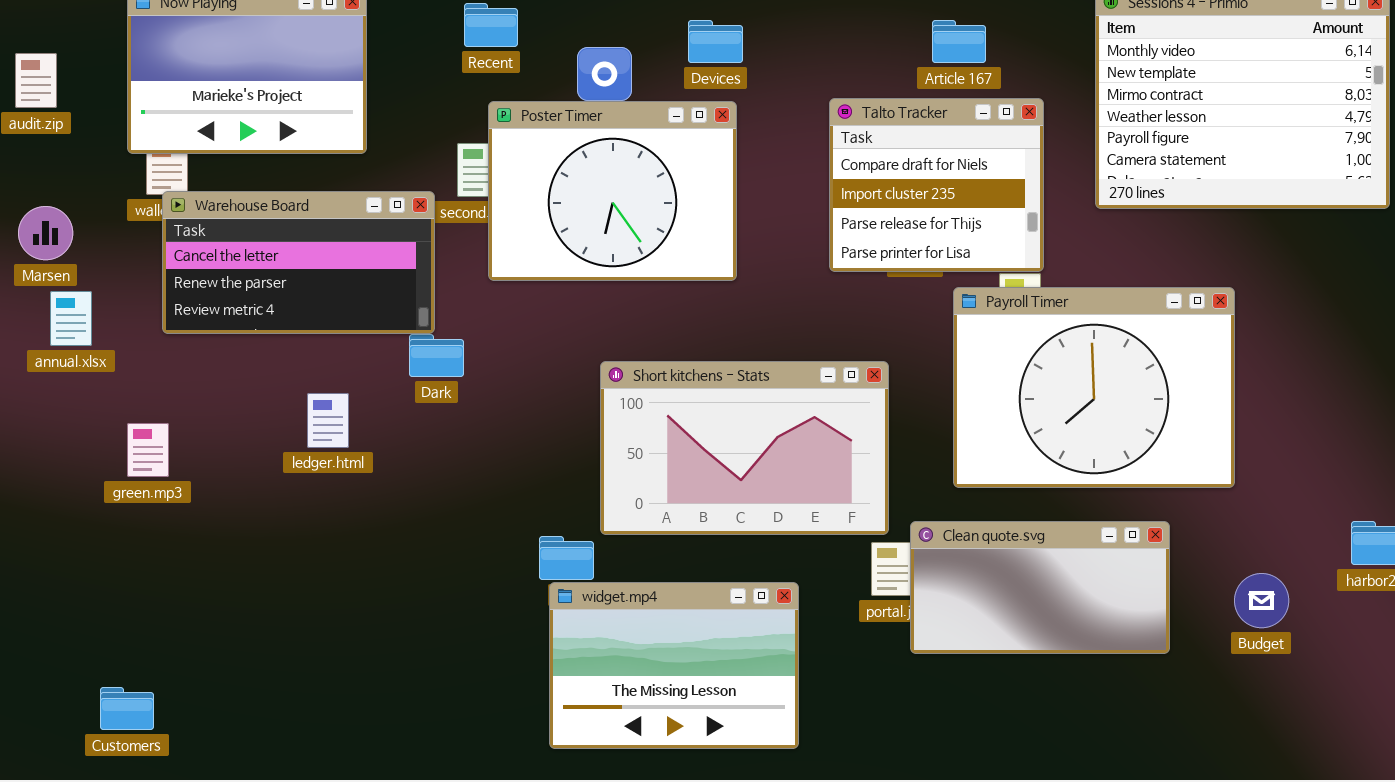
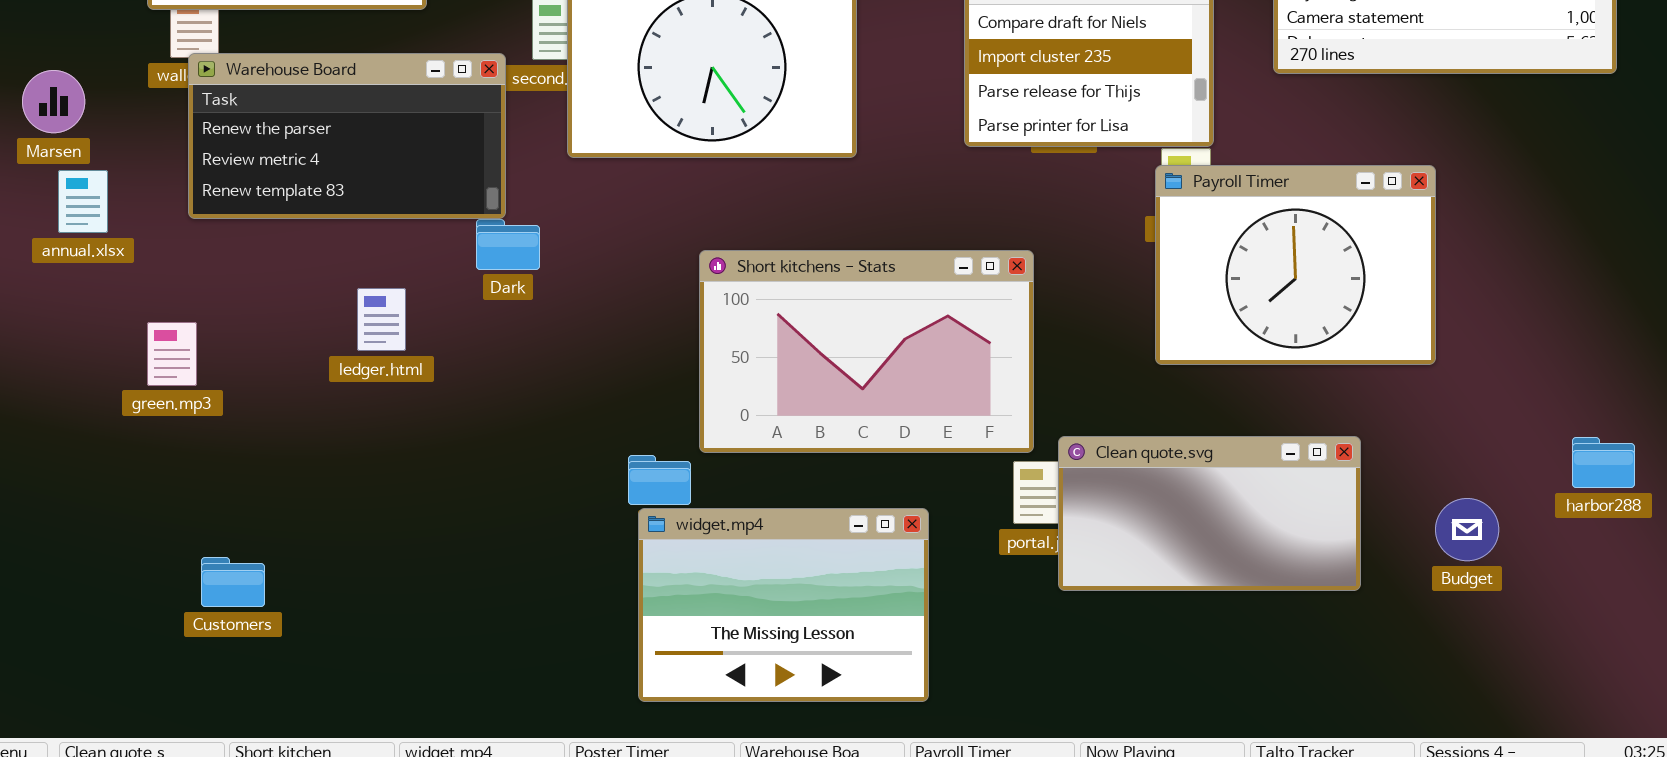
Warehouse Board: [162,191,435,334] -> [188,53,506,219], scrolled down 1 row
Payroll Timer: [953,287,1235,488] -> [1155,165,1436,365], resized
Customers: [100,687,154,730] -> [201,557,265,607], moved

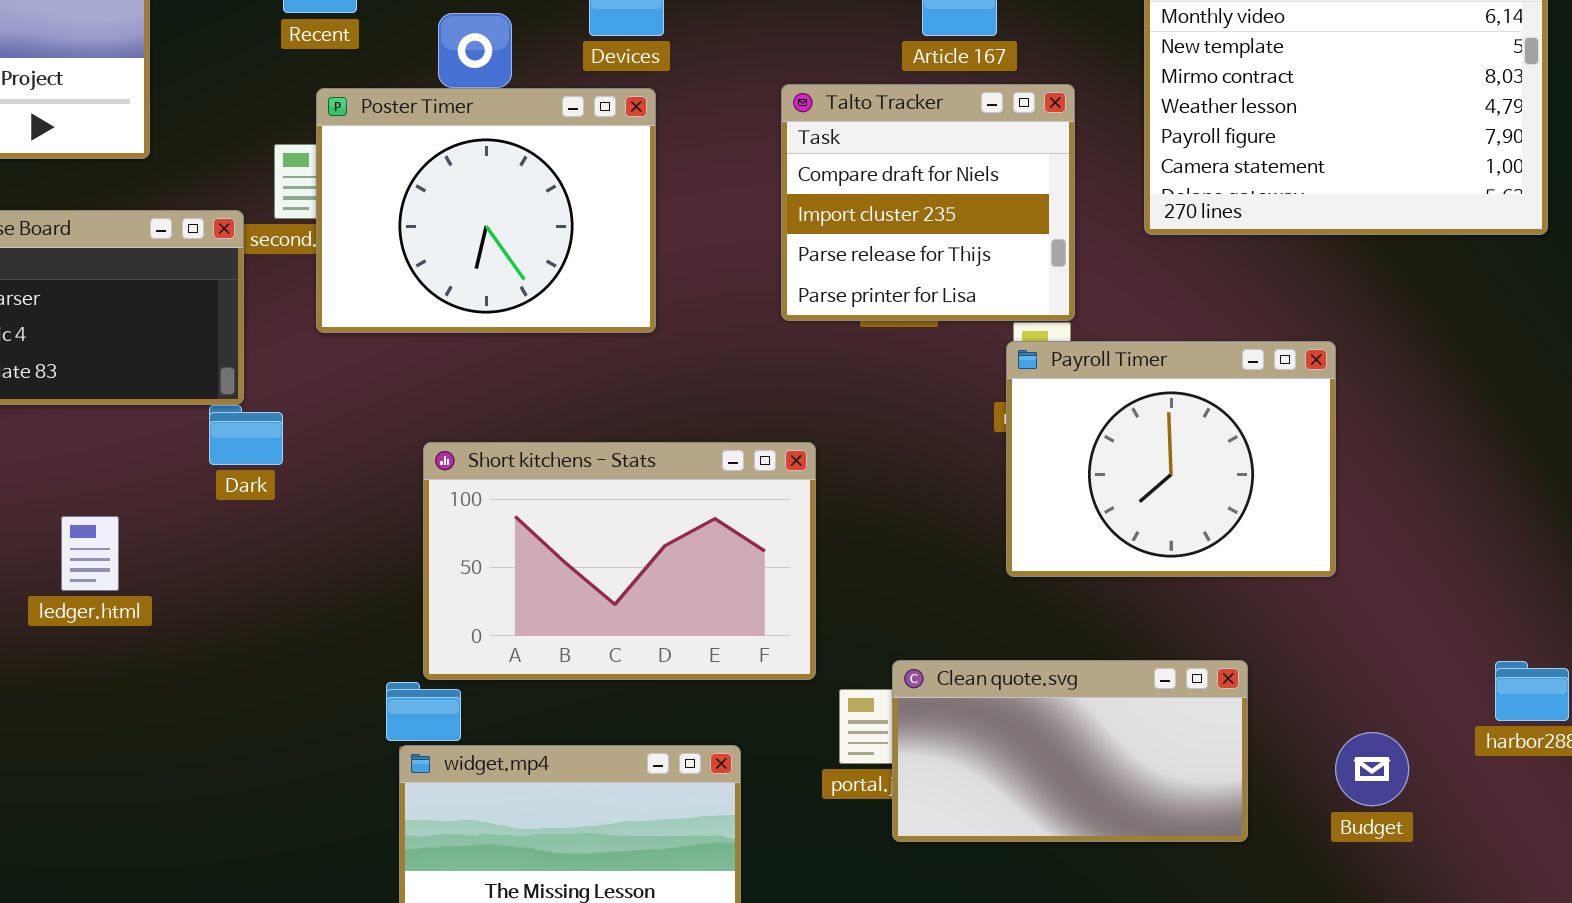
Short kitchens - Stats: [699,250,1034,453] -> [423,442,816,680], moved
ledger.html: [357,288,406,351] -> [61,516,119,591], moved

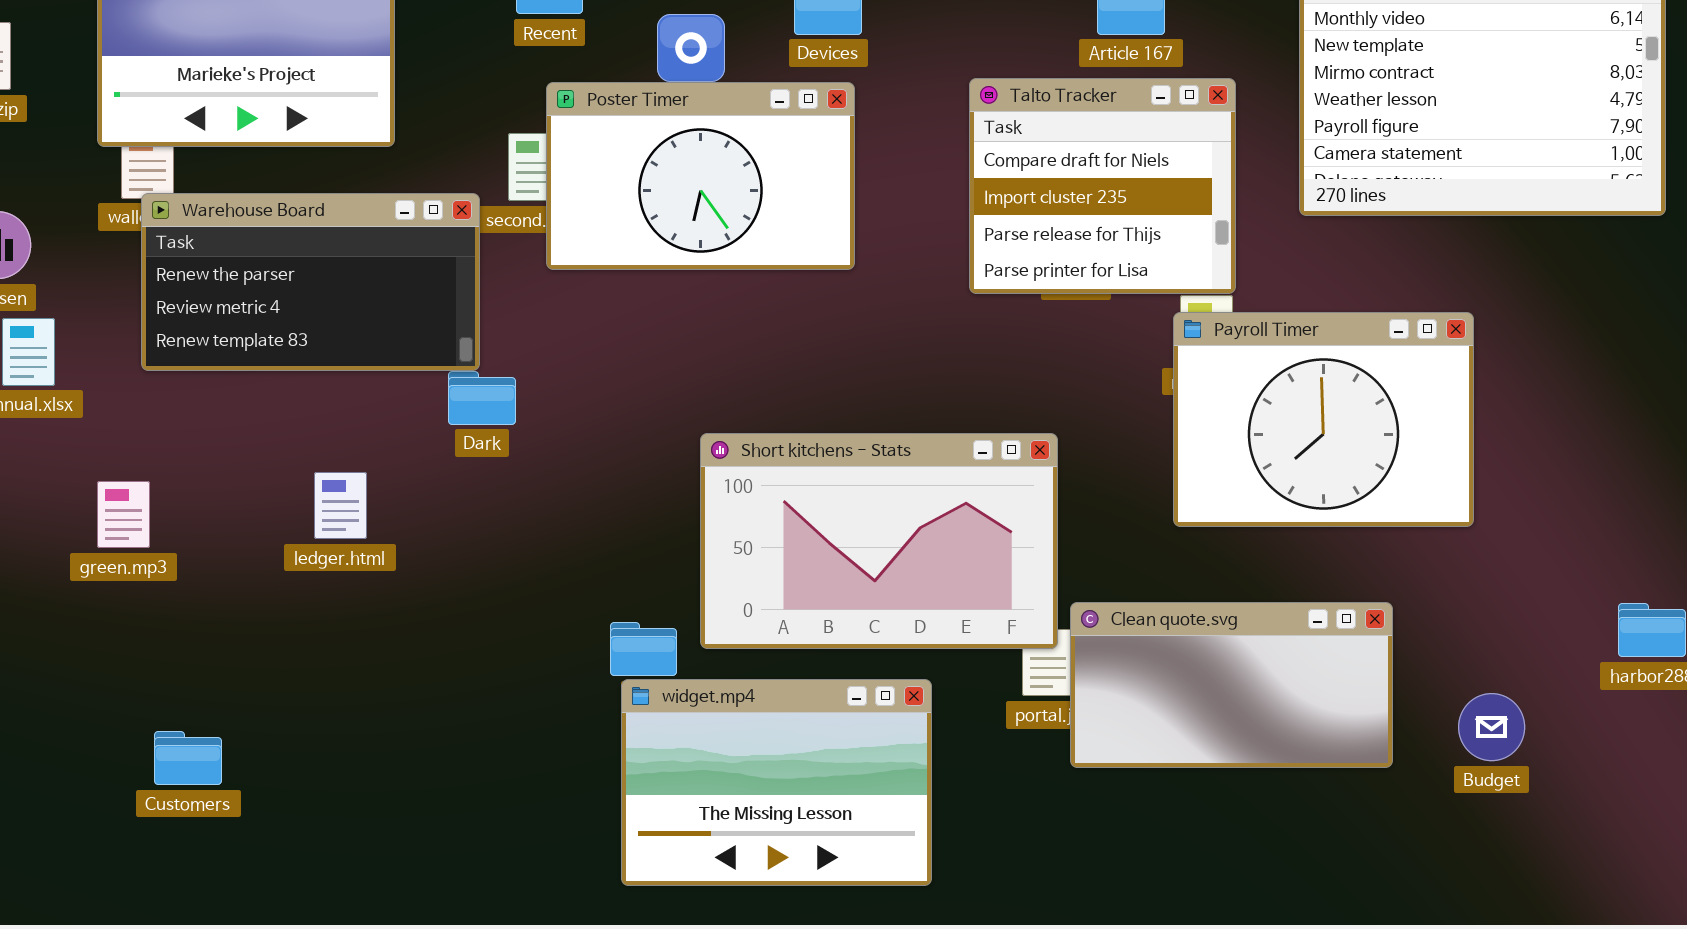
Poster Timer: [316,88,656,333] -> [546,82,855,270], resized
Short kitchens - Stats: [423,442,816,680] -> [700,433,1058,649], moved
Budget: [1335,732,1409,806] -> [1458,693,1525,761], moved

